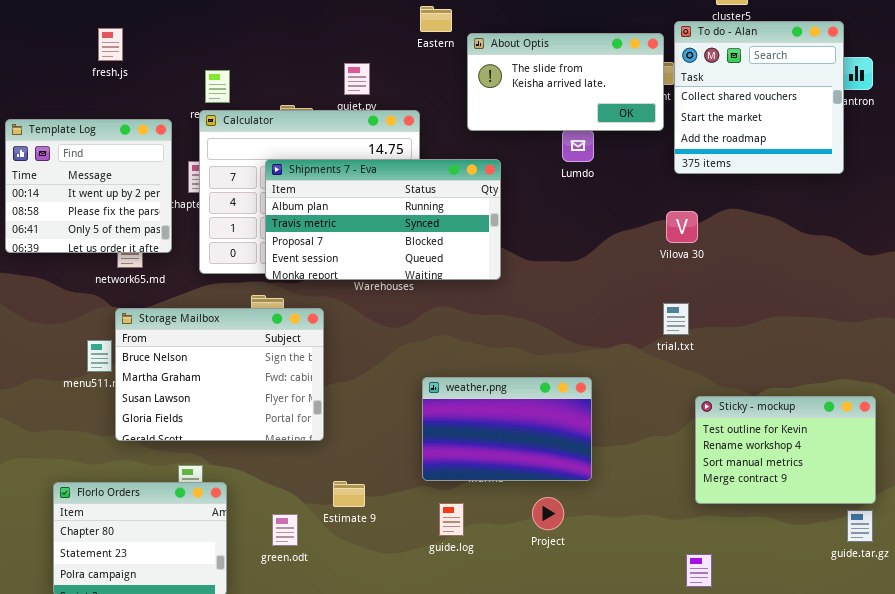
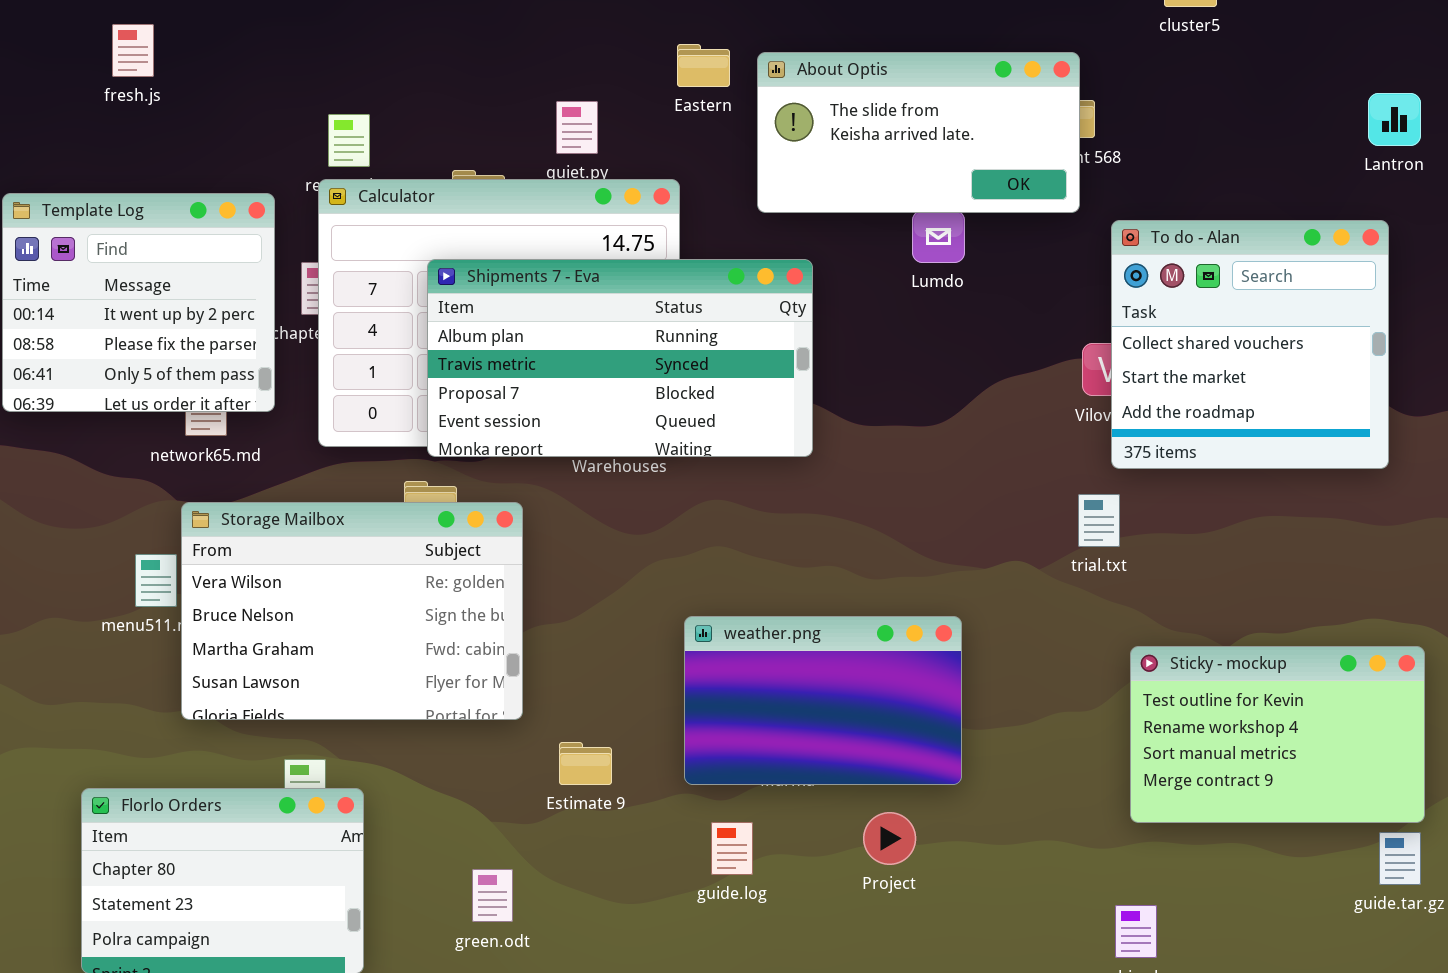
Eastern: [420,6,452,32] -> [677,44,730,87], moved
To do - Alan: [674,21,844,174] -> [1111,220,1389,469], moved
fresh.js: [98,28,123,61] -> [112,24,154,77], moved
Storage Mailbox: [115,308,324,441] -> [181,502,523,720], scrolled up 1 row
Estimate 9: [333,481,365,507] -> [559,742,612,785], moved
green.odt: [272,514,298,546] -> [472,869,513,922], moved

